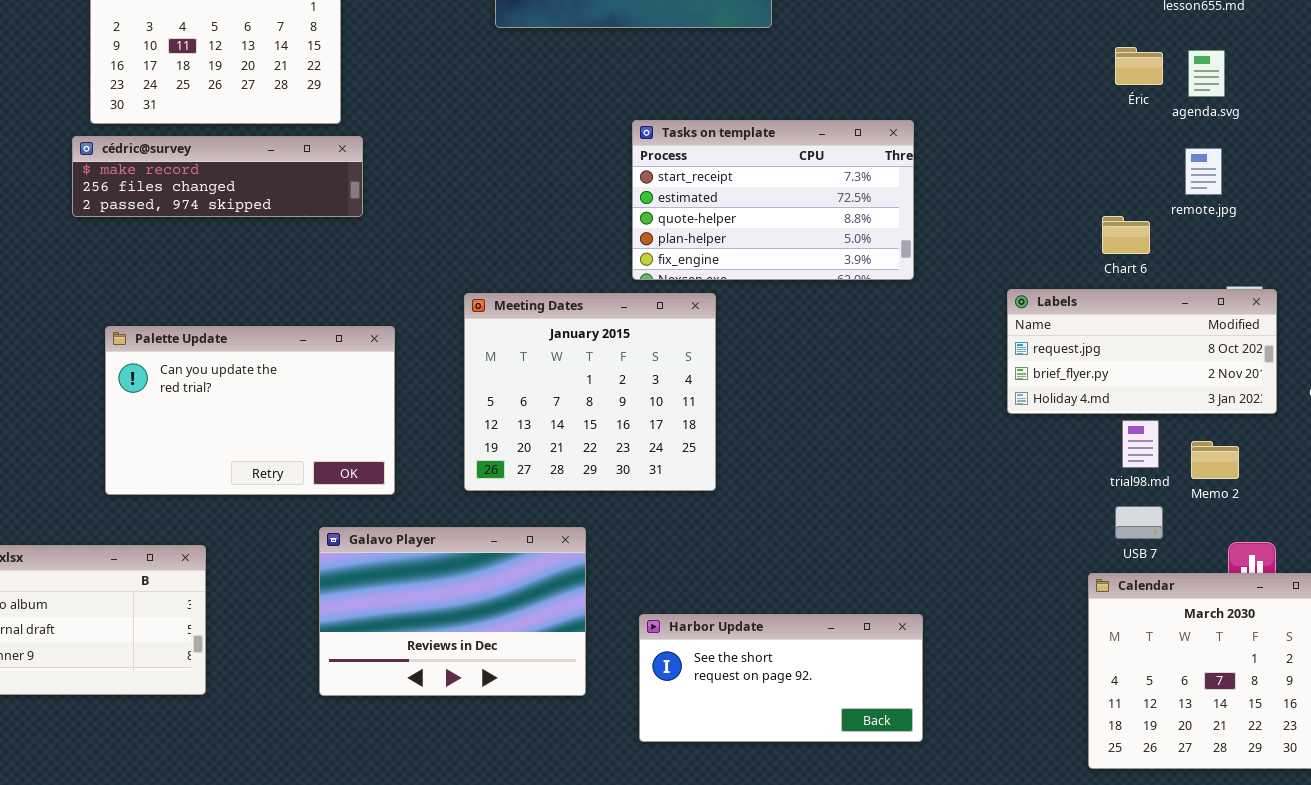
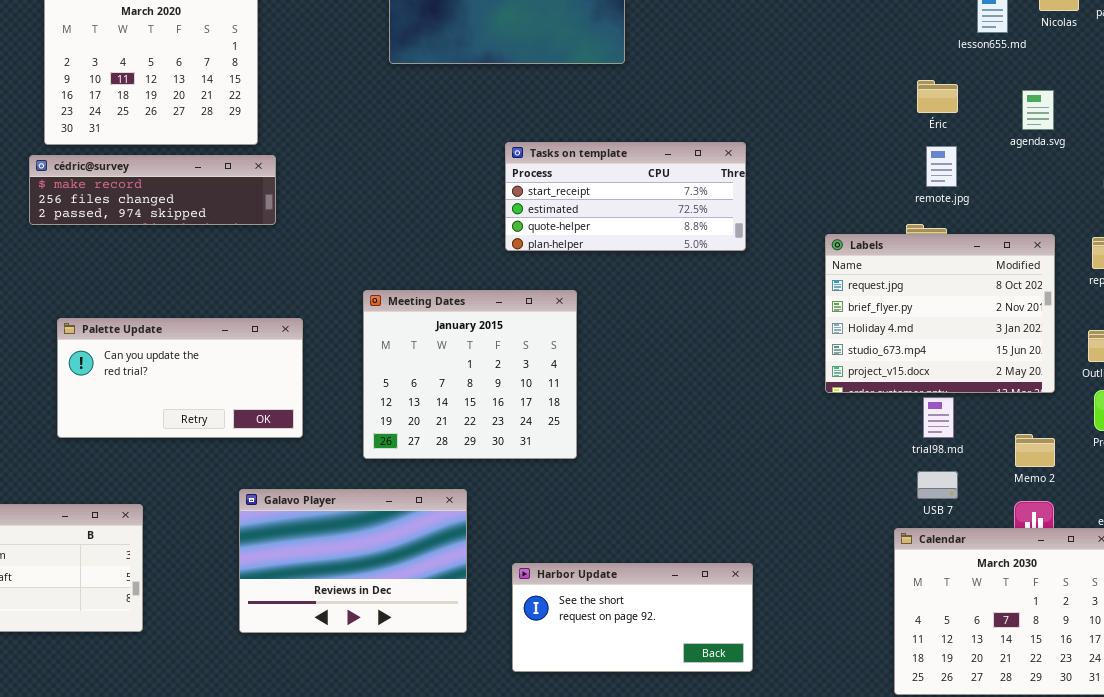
agenda.svg: [1188,50,1225,97] -> [1022,90,1054,130], moved
Tasks on template: [632,120,914,280] -> [505,142,746,251], resized
remote.jpg: [1185,148,1222,195] -> [926,146,957,187], moved
Labels: [1007,289,1277,414] -> [825,234,1055,393], resized
Palette Update: [105,326,395,495] -> [57,318,303,438], resized
Memo 2: [1191,441,1239,479] -> [1015,434,1055,467], moved

